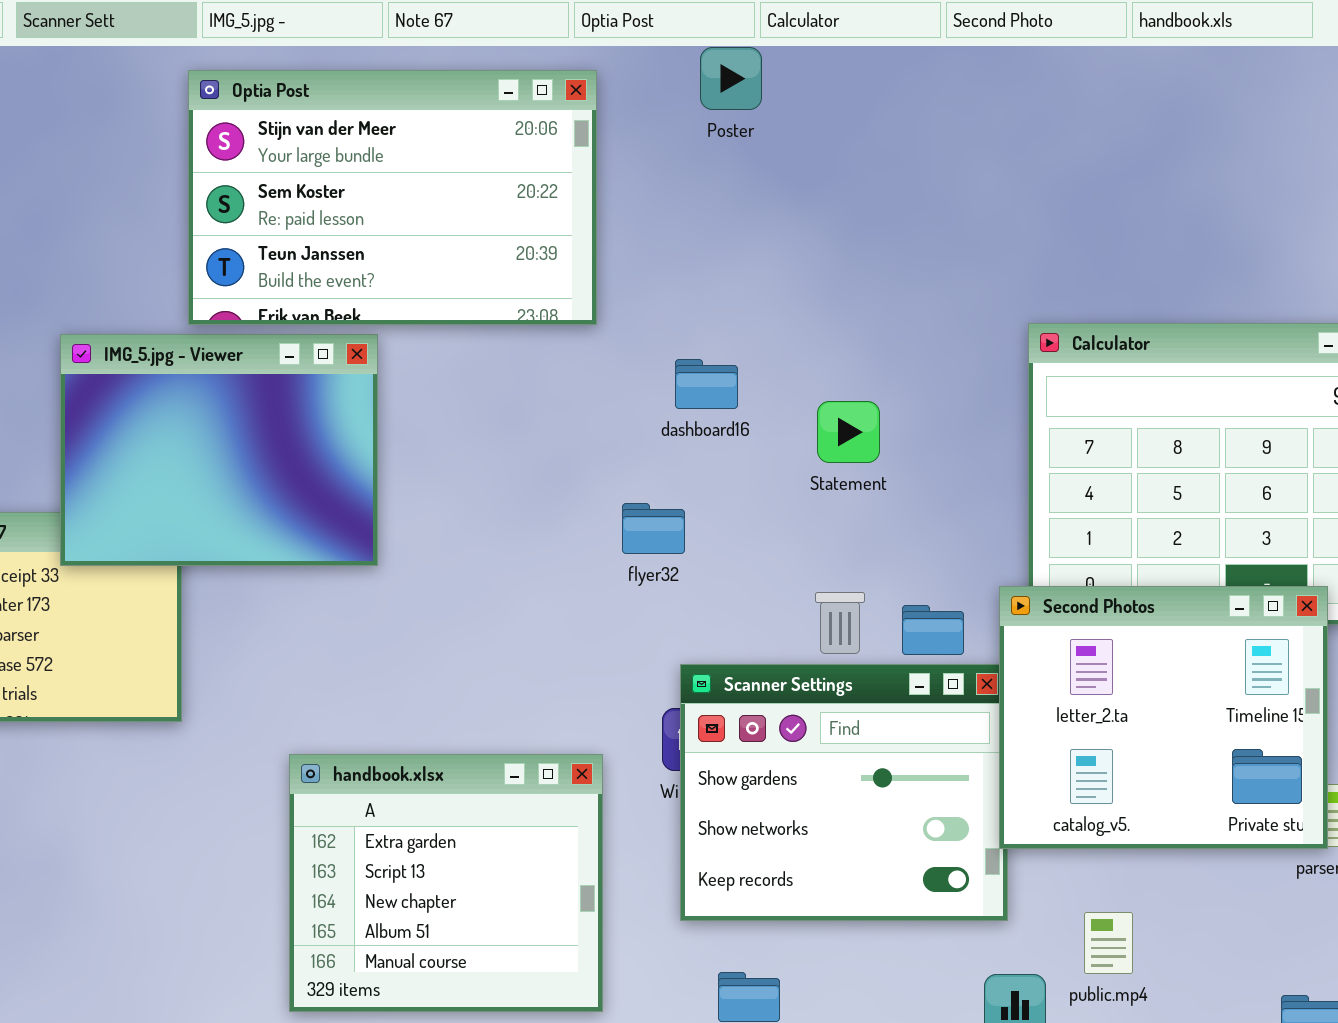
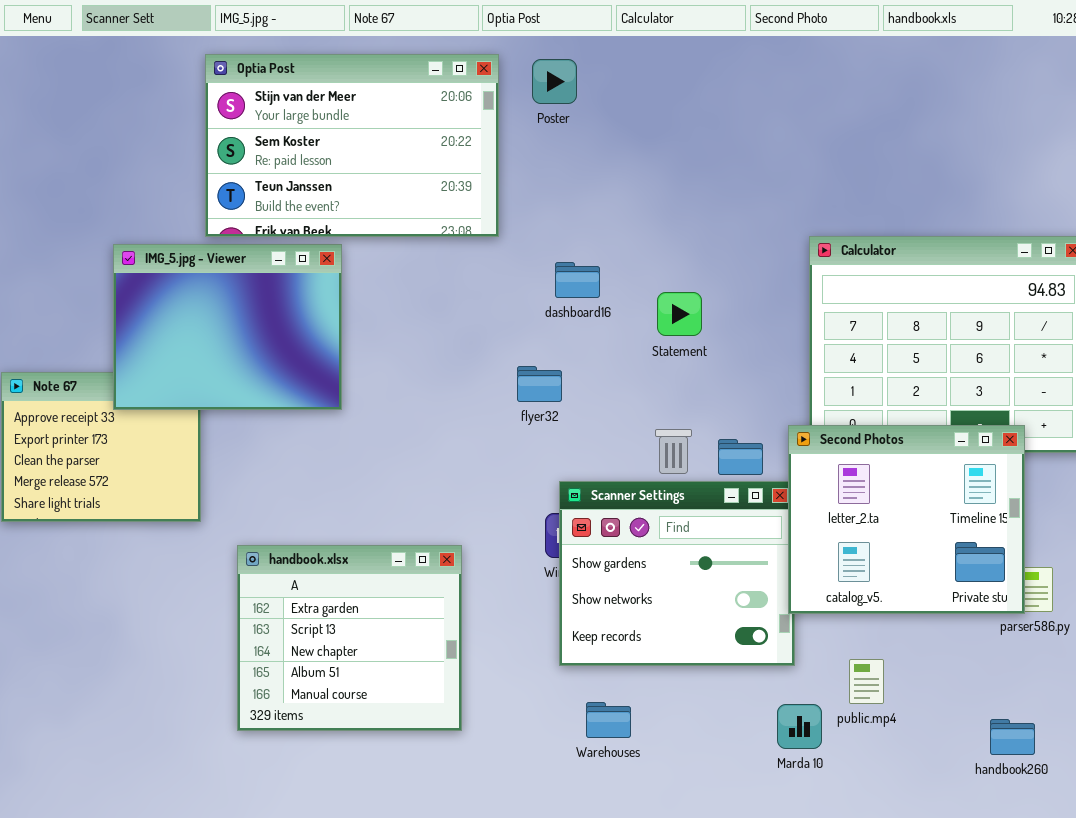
Poster: [700,47,762,110] -> [532,59,577,104], moved
handbook.xlsx: [289,754,603,1012] -> [237,545,462,731], moved

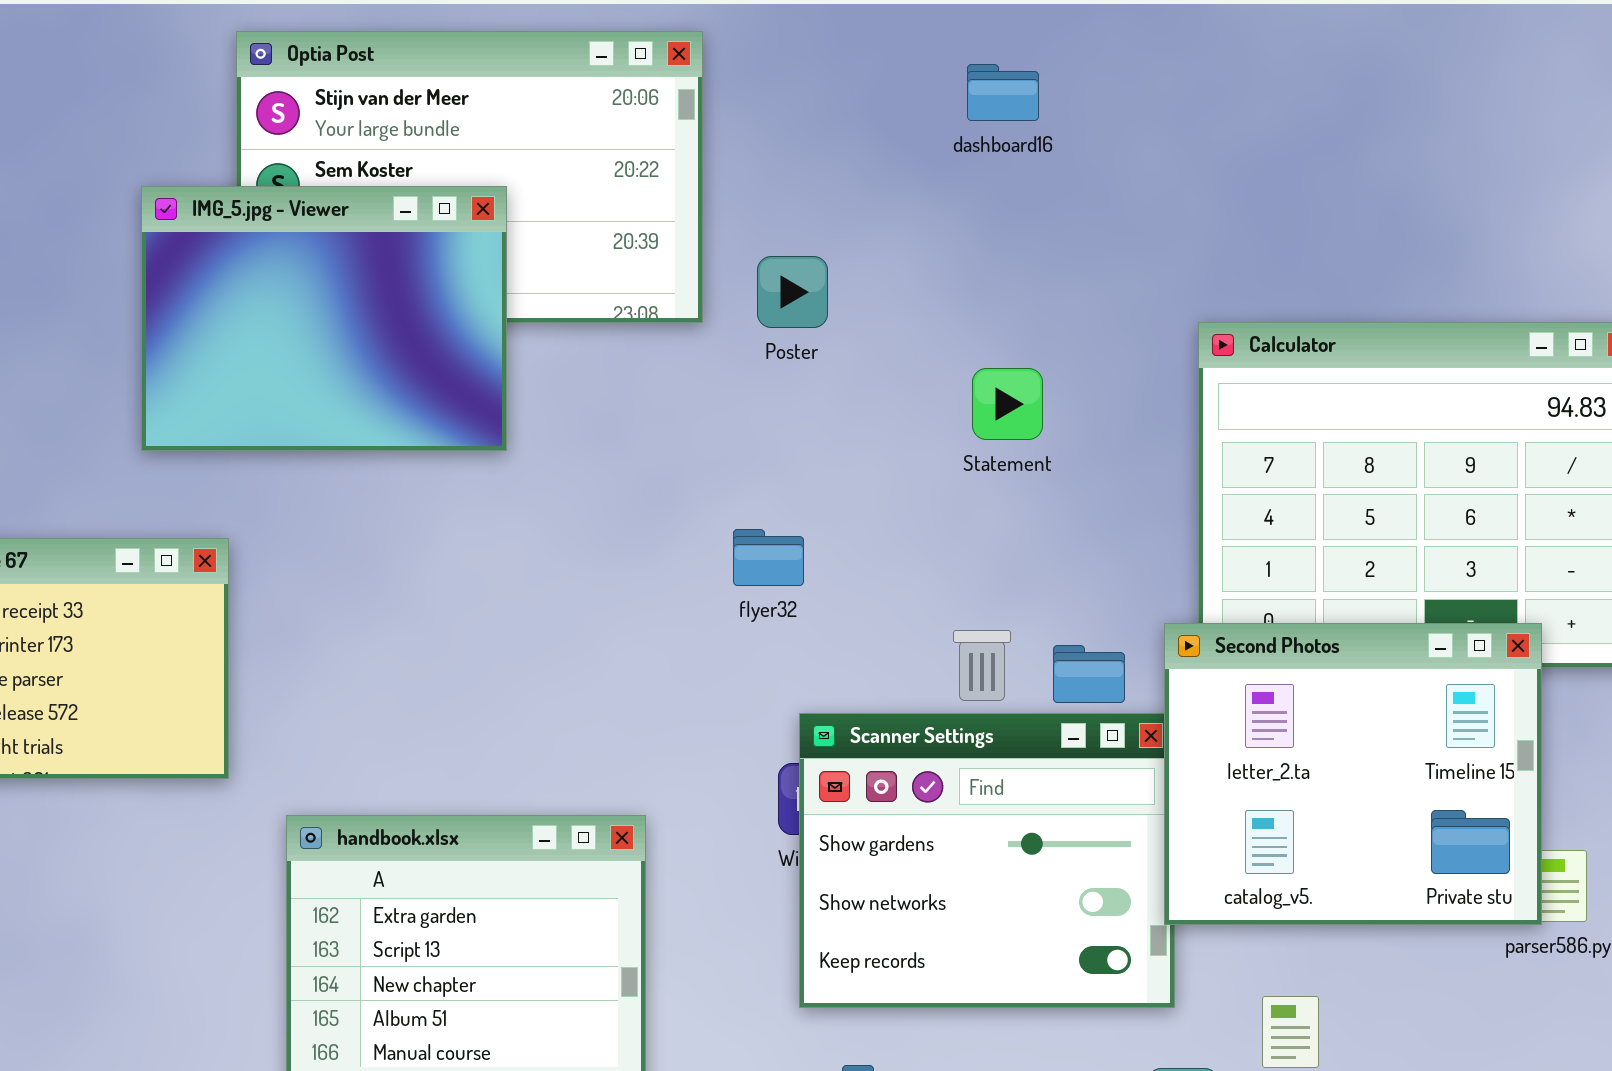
Poster: [532,59,577,104] -> [757,256,828,328], moved
IMG_5.jpg - Viewer: [113,244,342,410] -> [141,186,507,451], moved
dashboard16: [555,262,600,298] -> [967,64,1039,121], moved
Statement: [657,292,702,336] -> [972,368,1043,440], moved

